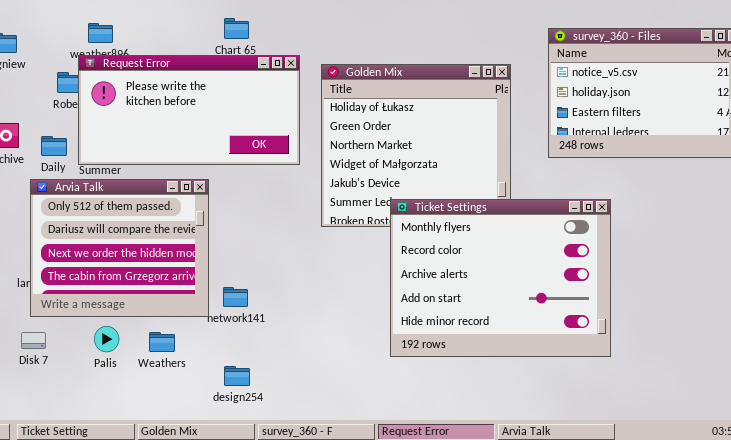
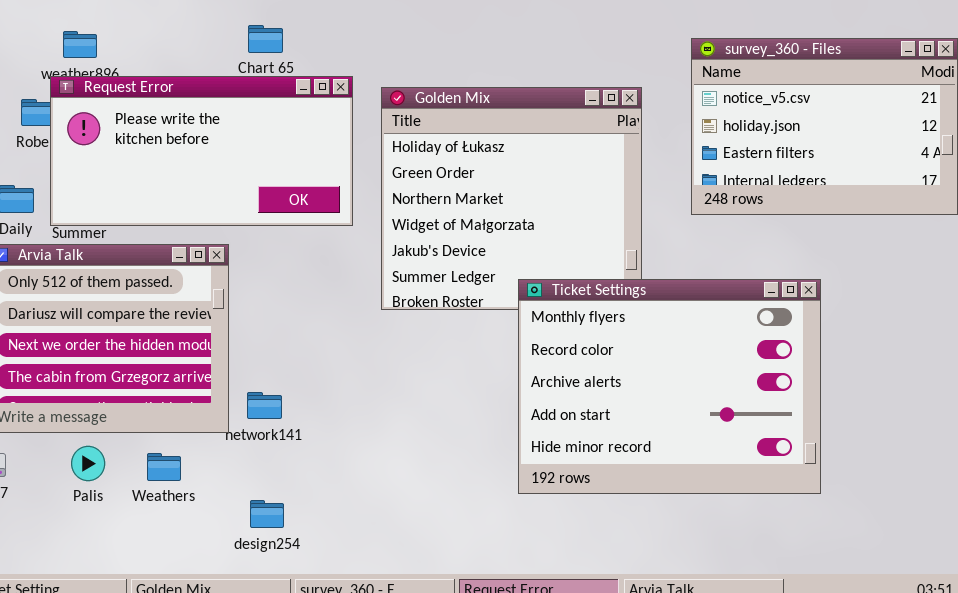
Ticket Settings: [390,199,611,357] -> [518,279,821,494], moved

